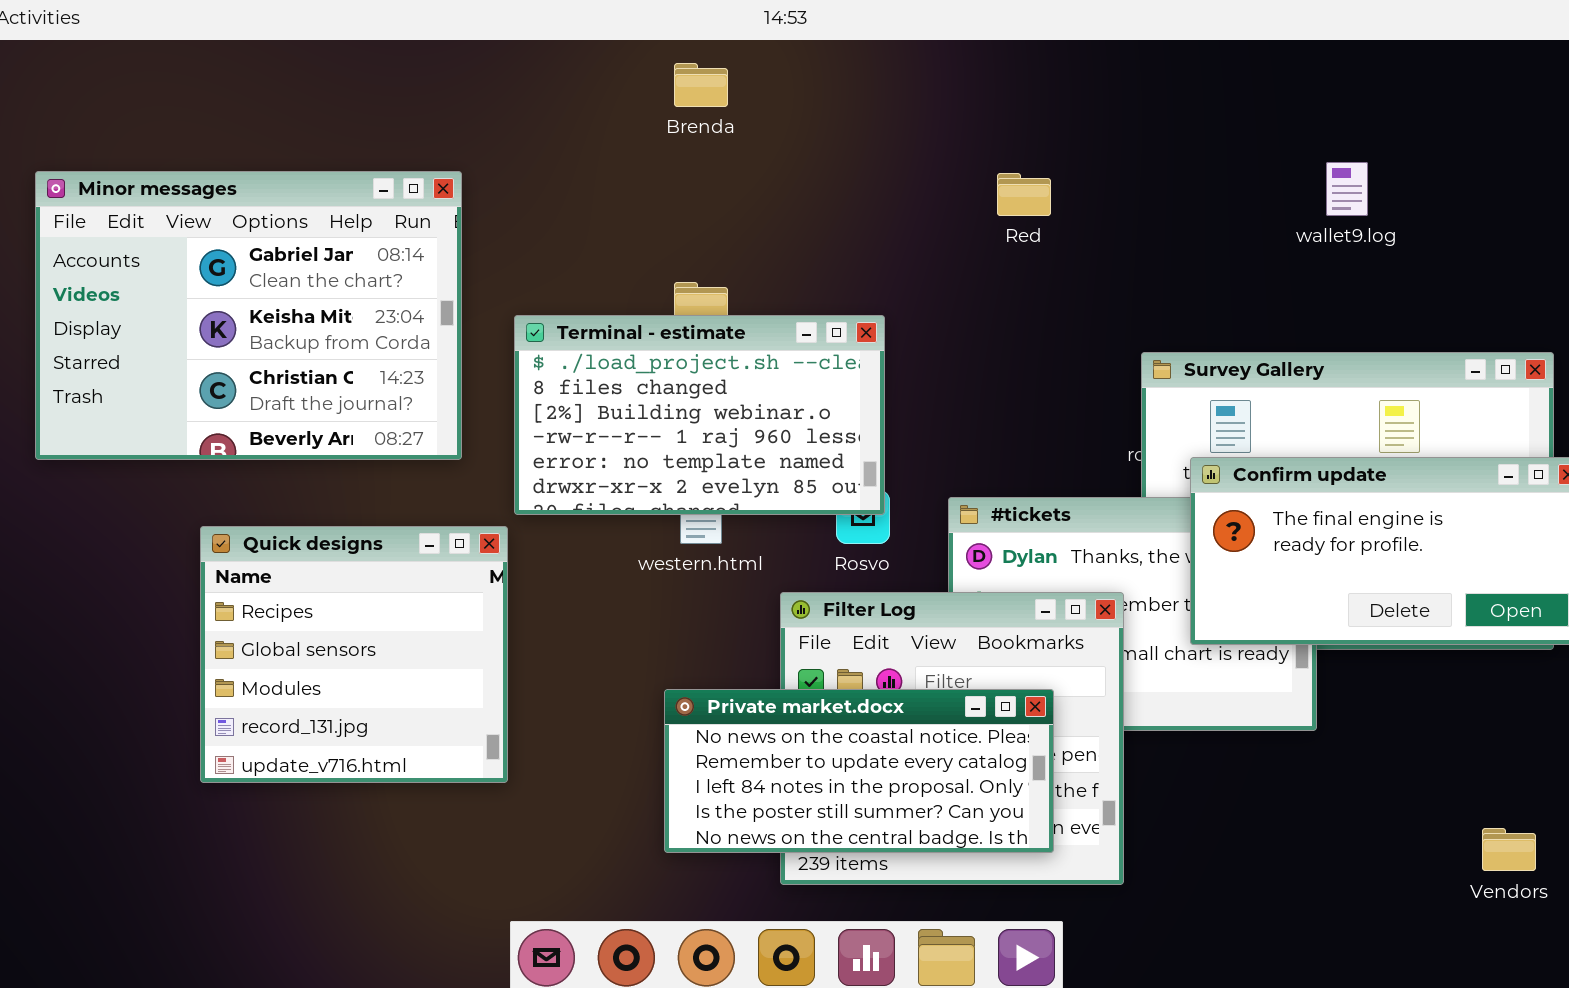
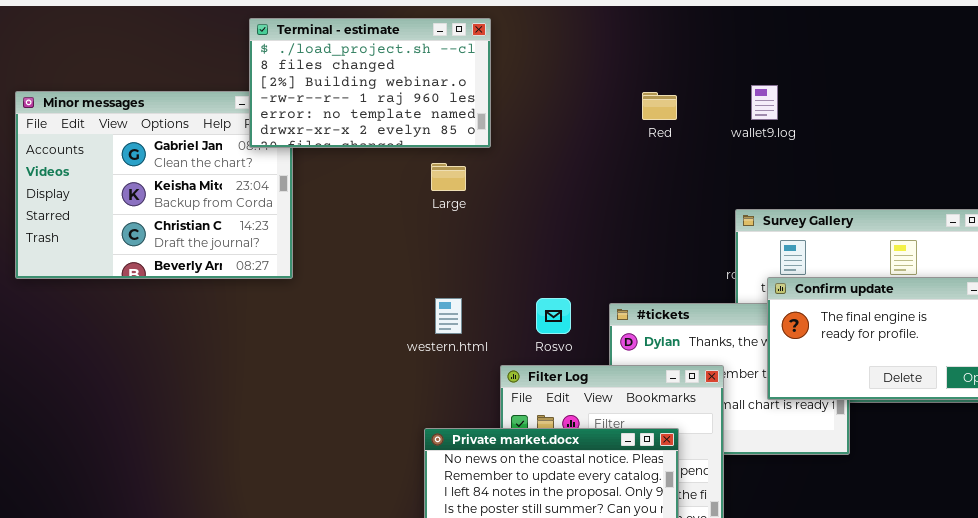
wallet9.log: [1326,162,1368,216] -> [751,85,778,120], moved
Terminal - estimate: [514,315,885,515] -> [249,18,491,148], moved
Quick designs: [200,526,508,783] -> none, closed

